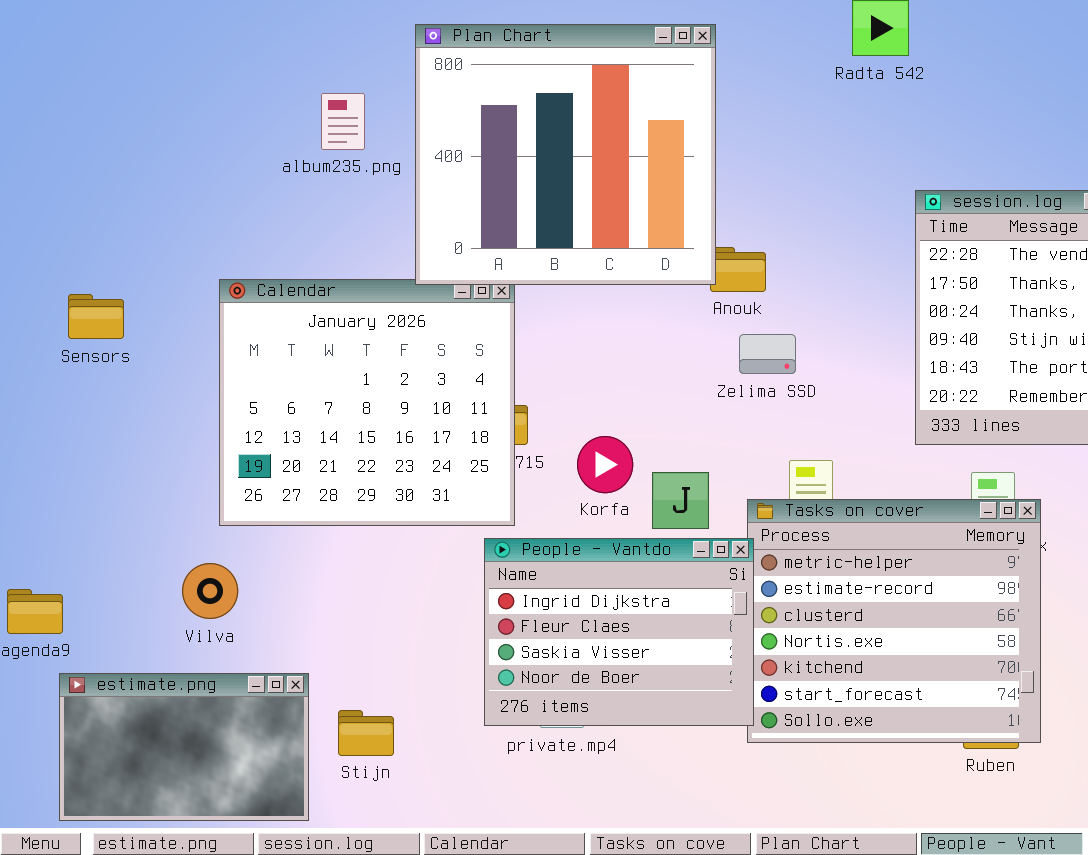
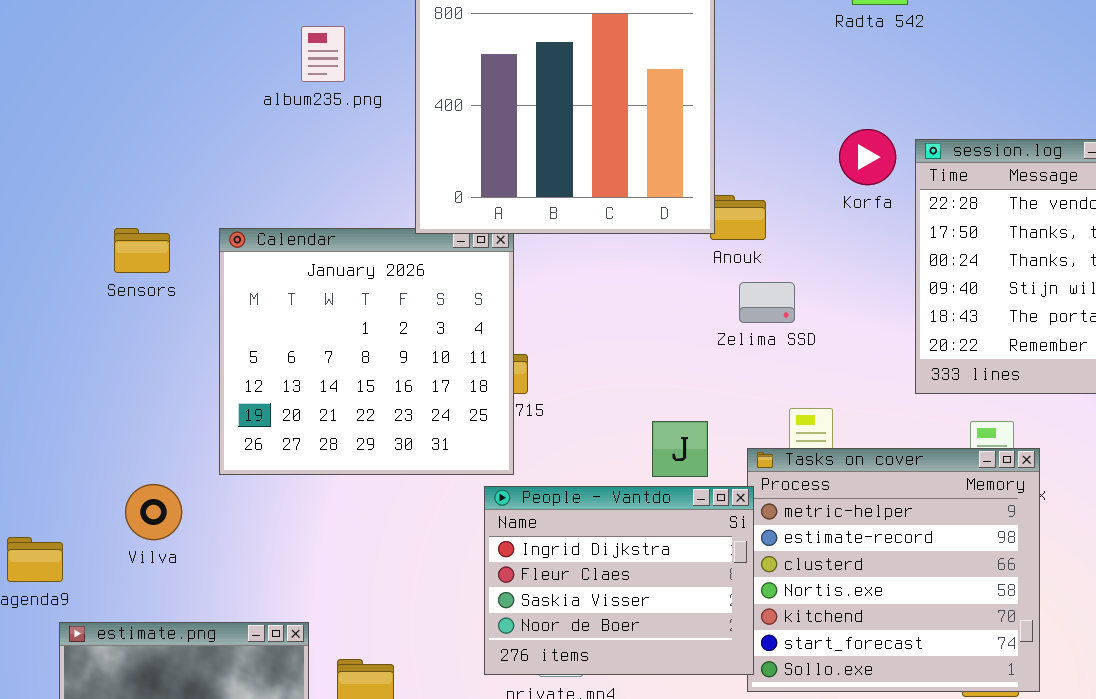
album235.png: [321,93,365,150] -> [301,26,345,82], moved
Sensors: [68,294,124,339] -> [114,228,170,273], moved
Korfa: [577,436,633,493] -> [839,129,896,185], moved
Vilva: [182,563,238,619] -> [125,484,182,540], moved

